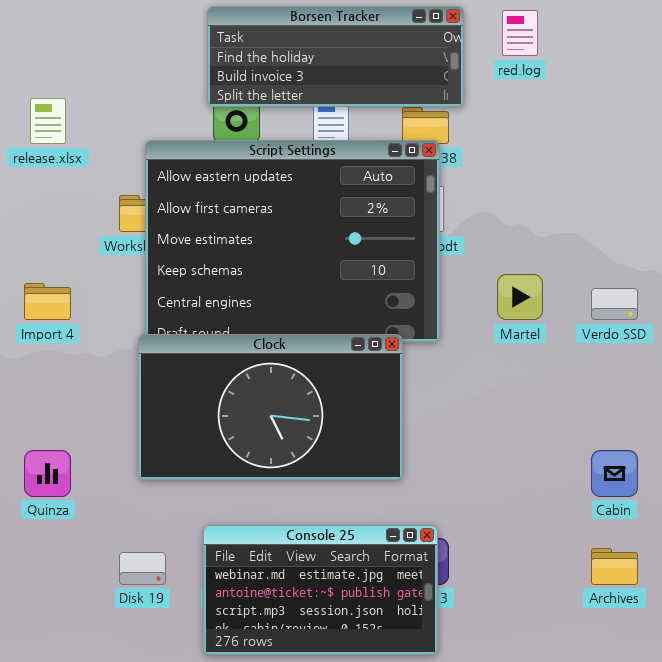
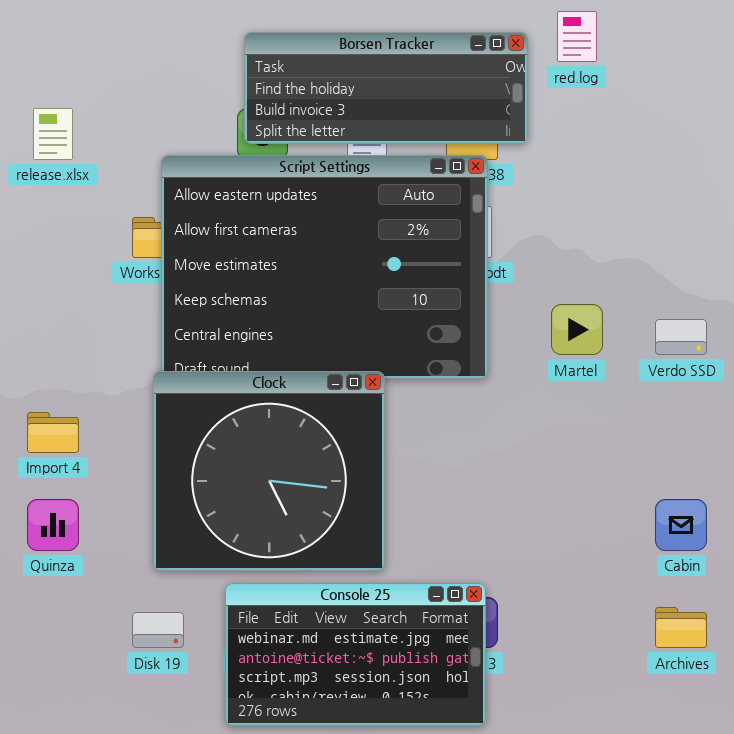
Borsen Tracker: [207,6,464,107] -> [244,32,528,144], moved
Import 4: [24,283,71,320] -> [27,412,79,453], moved
Clock: [138,334,403,480] -> [153,371,385,571], resized

